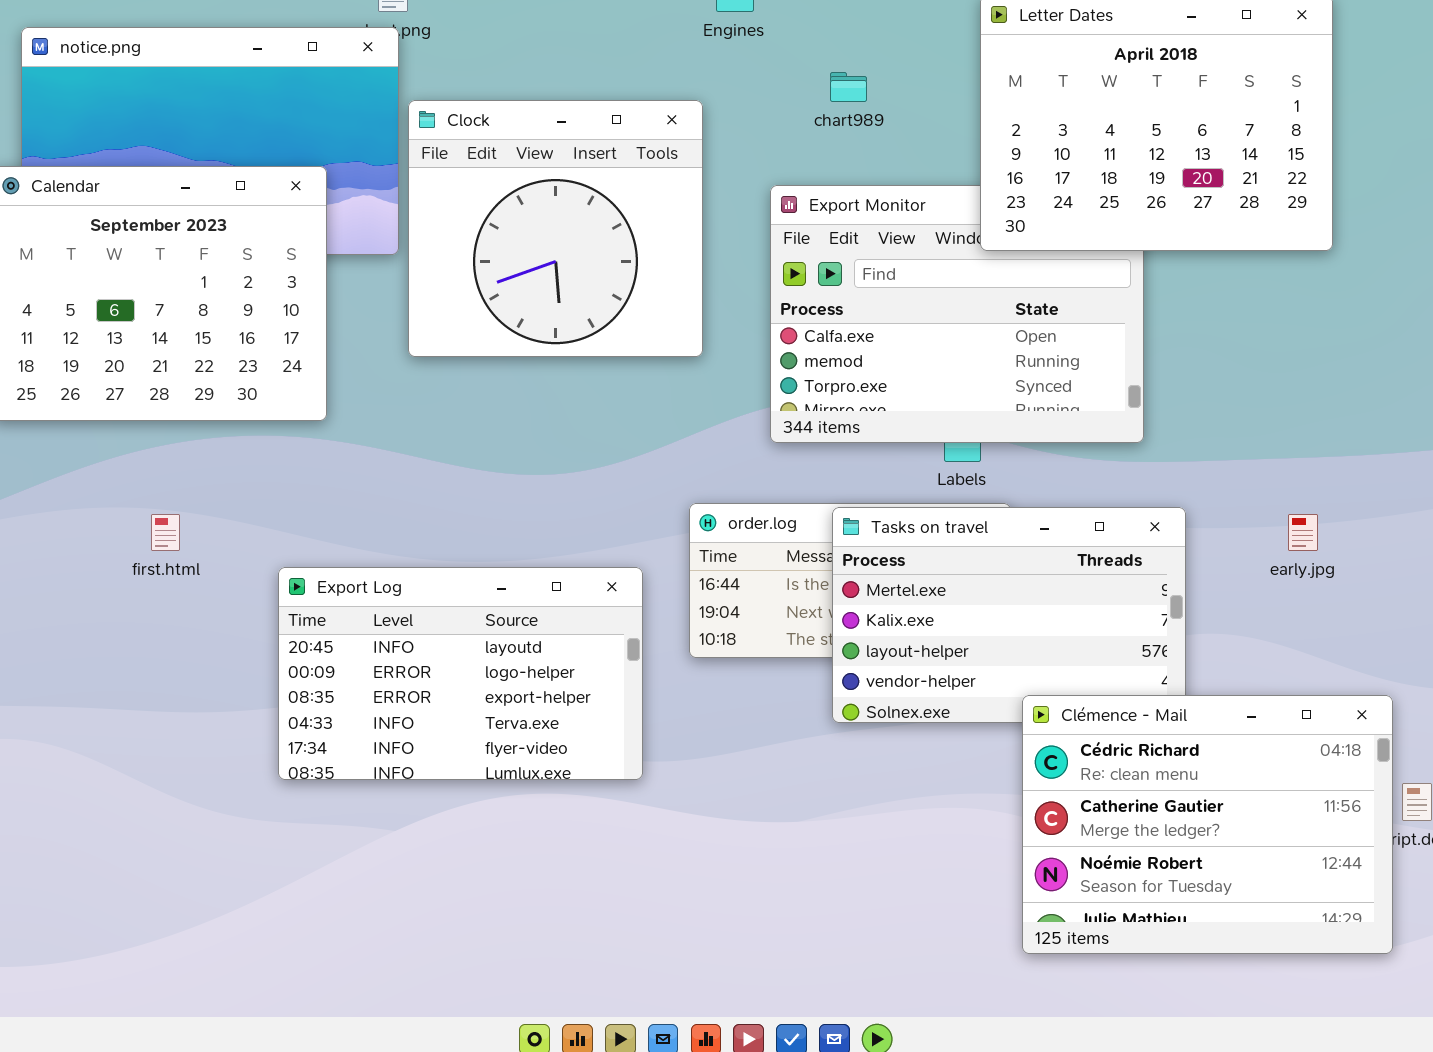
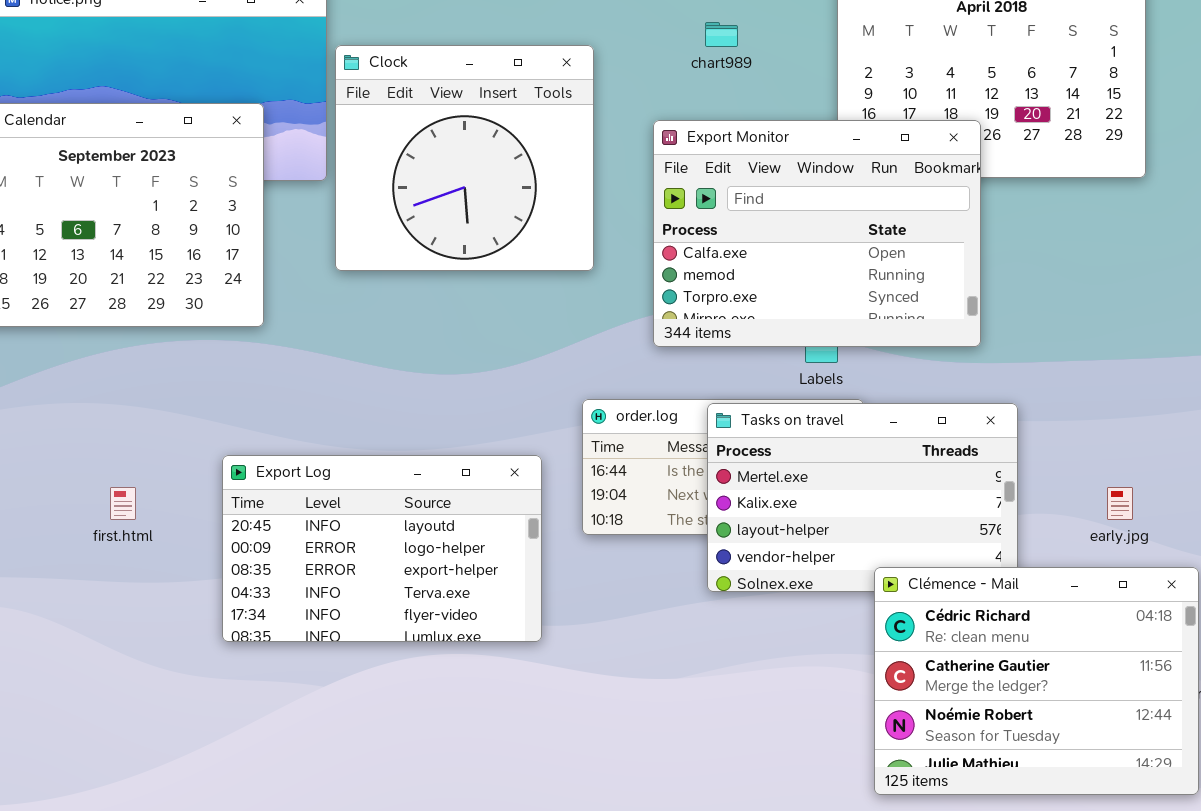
Export Monitor: [770,185,1144,443] -> [653,120,981,347], raised
first.html: [151,514,180,551] -> [110,487,136,520], moved
early.jpg: [1288,514,1318,551] -> [1107,487,1133,520], moved

